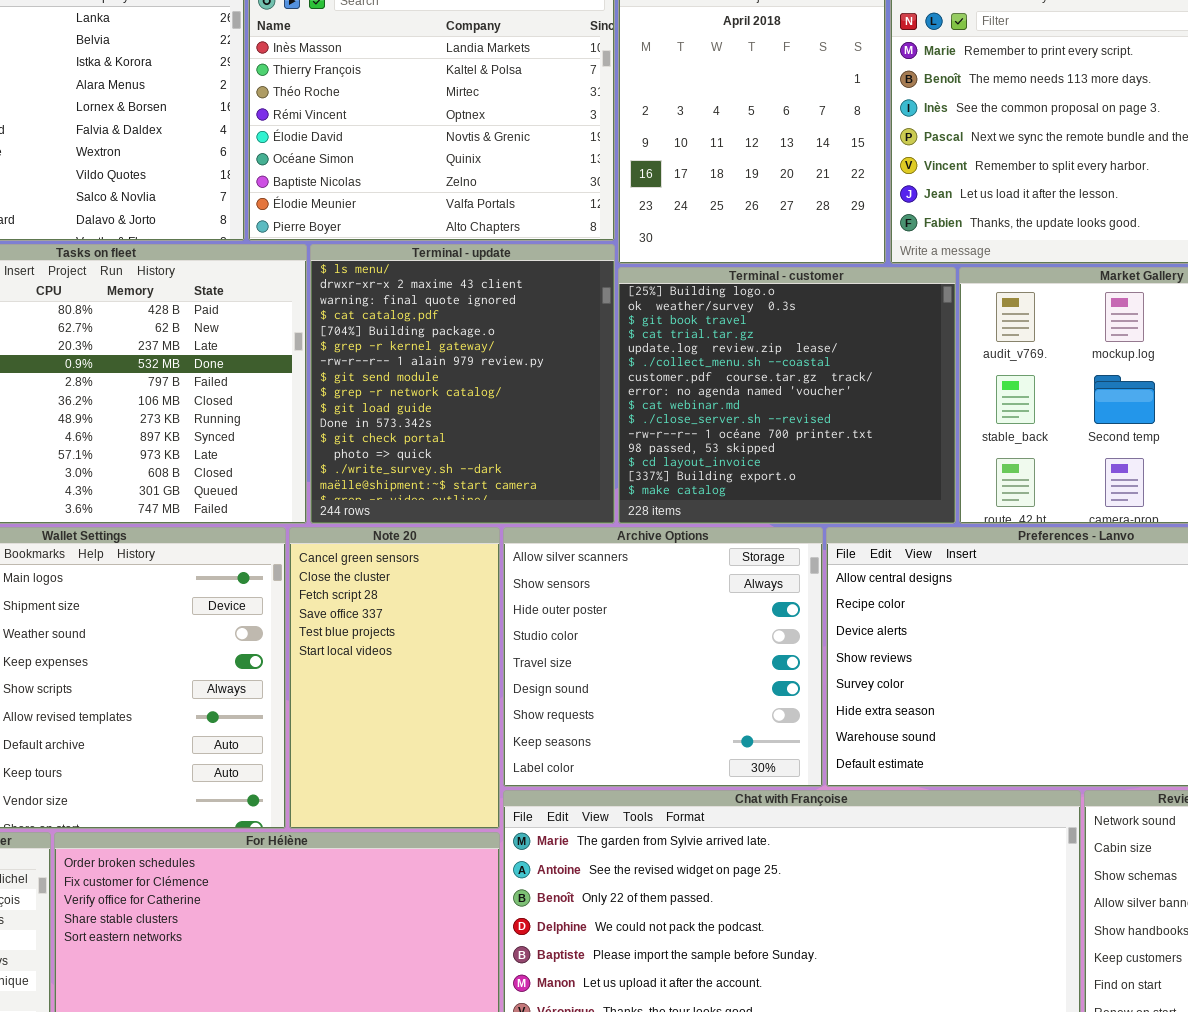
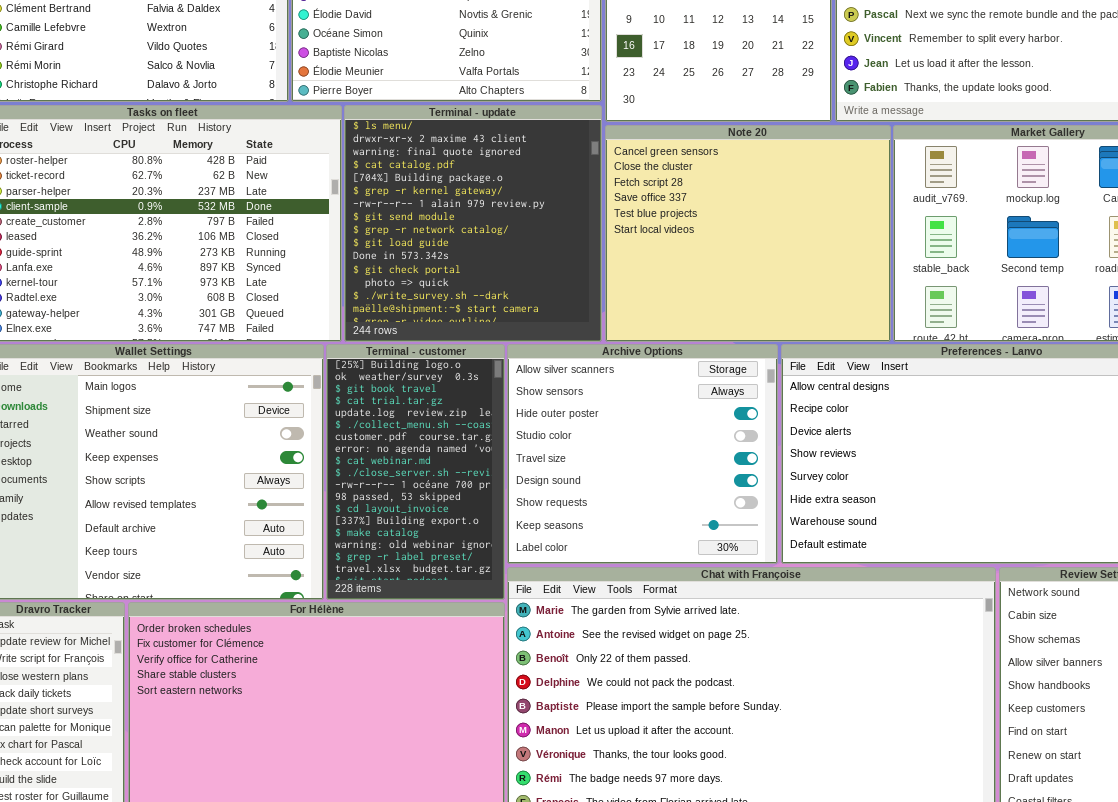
Terminal - customer: [618,267,956,524] -> [326,344,505,600], moved, resized
Note 20: [289,527,500,829] -> [605,125,891,342], moved, resized

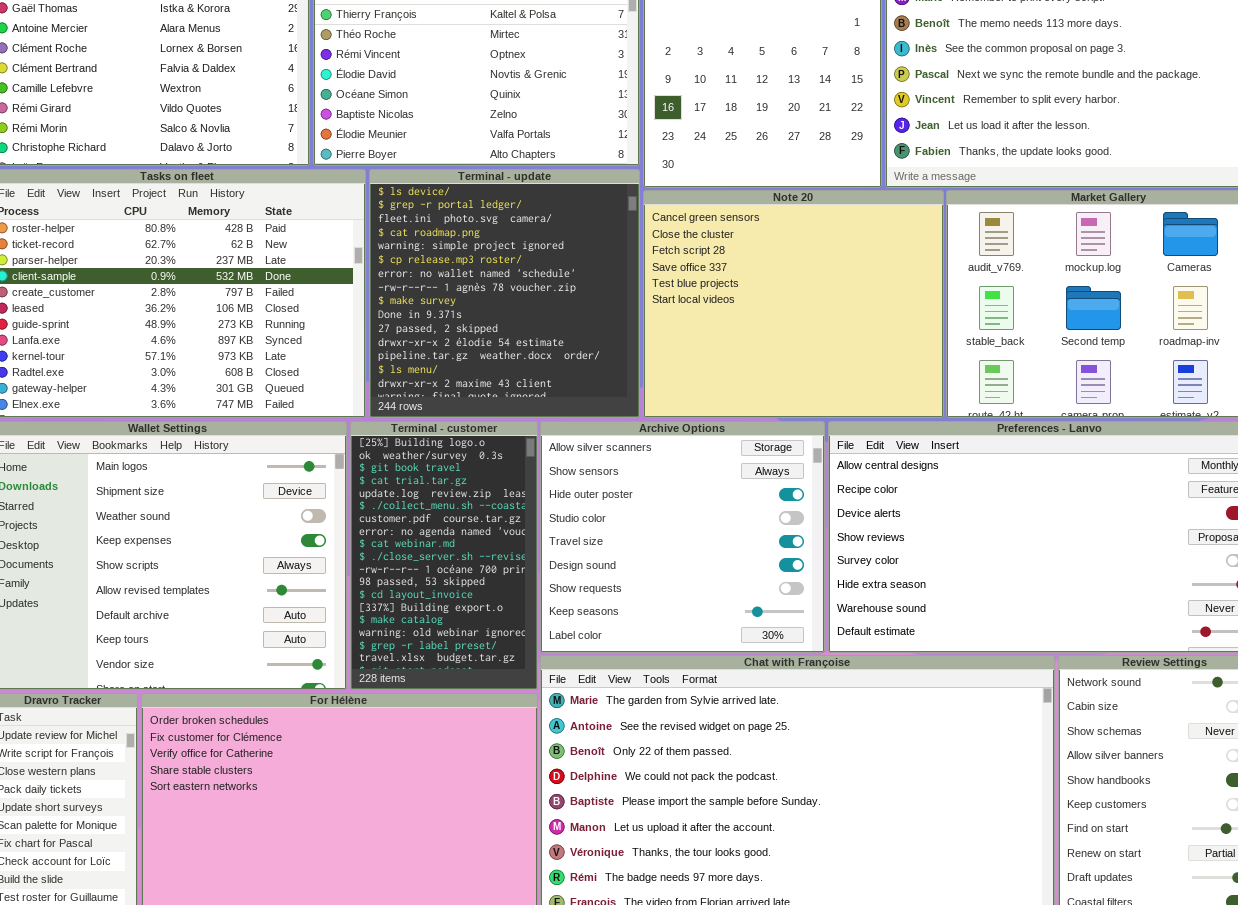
Terminal - update: [344,105,602,342] -> [369,169,640,418], scrolled up 13 rows

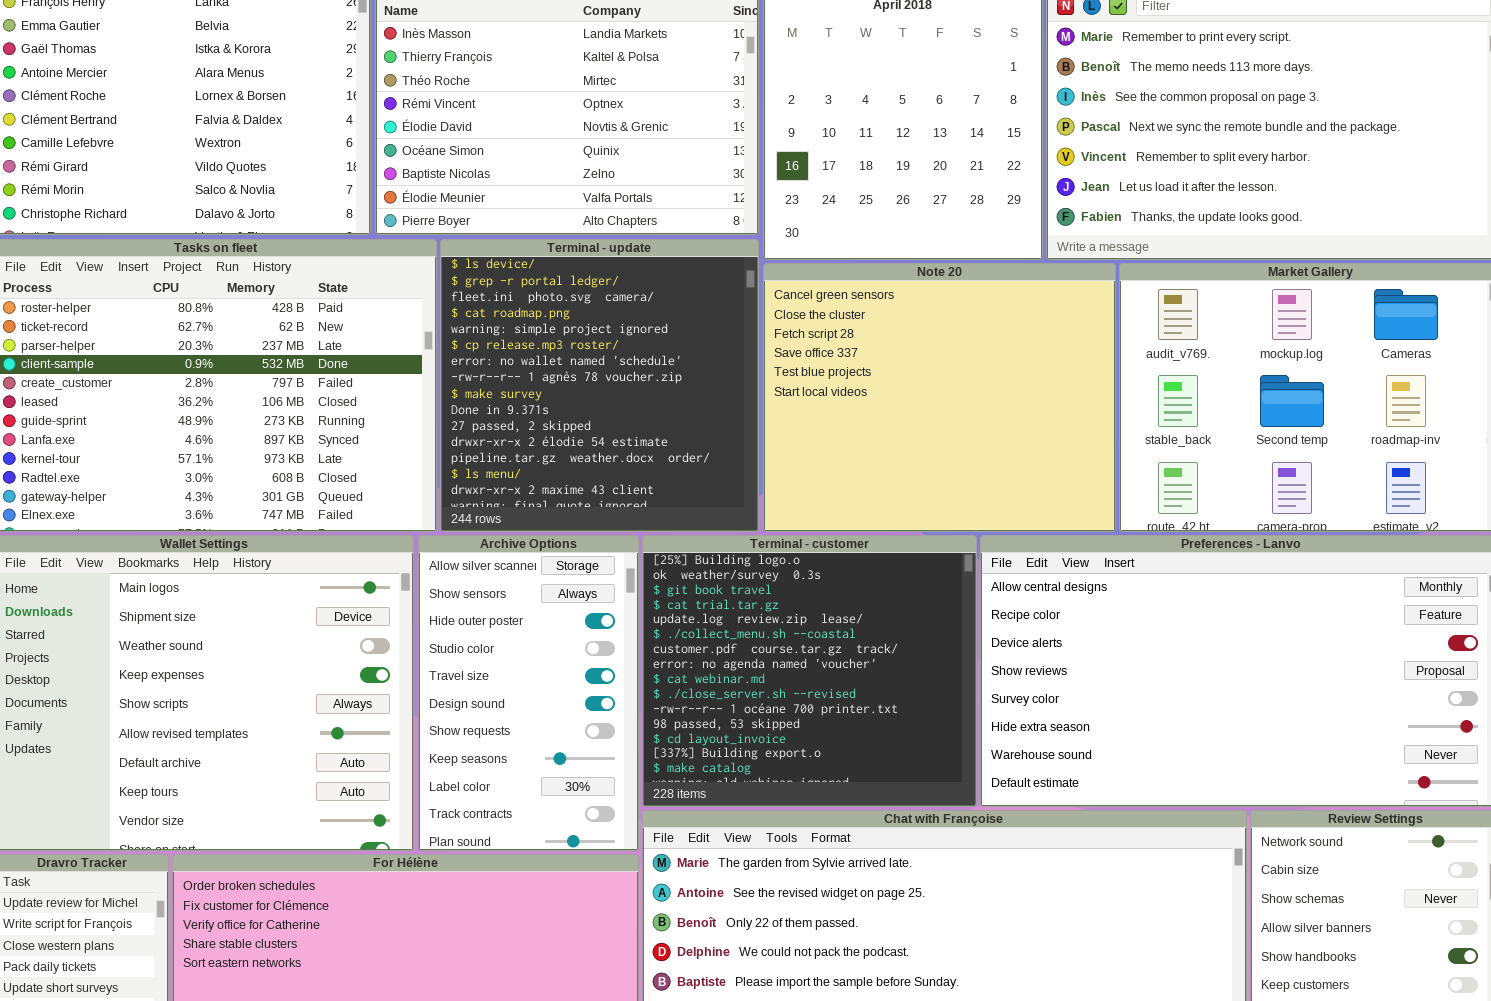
Terminal - customer: [350,421,538,690] -> [642,535,977,807], moved, resized
Archive Options: [540,421,825,653] -> [418,535,639,851], moved, resized

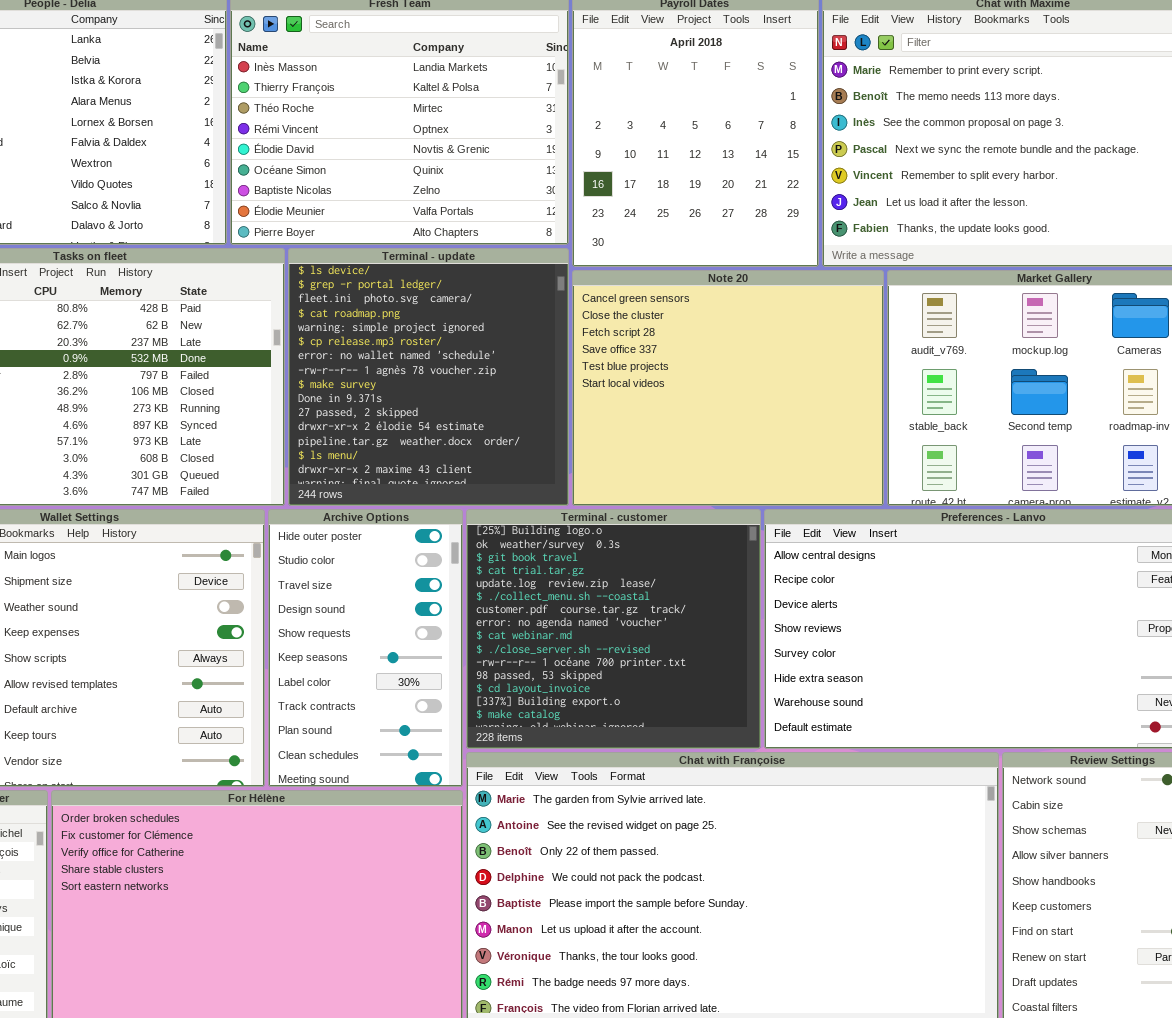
Archive Options: [418,535,639,851] -> [268,509,463,787], scrolled down 2 rows

